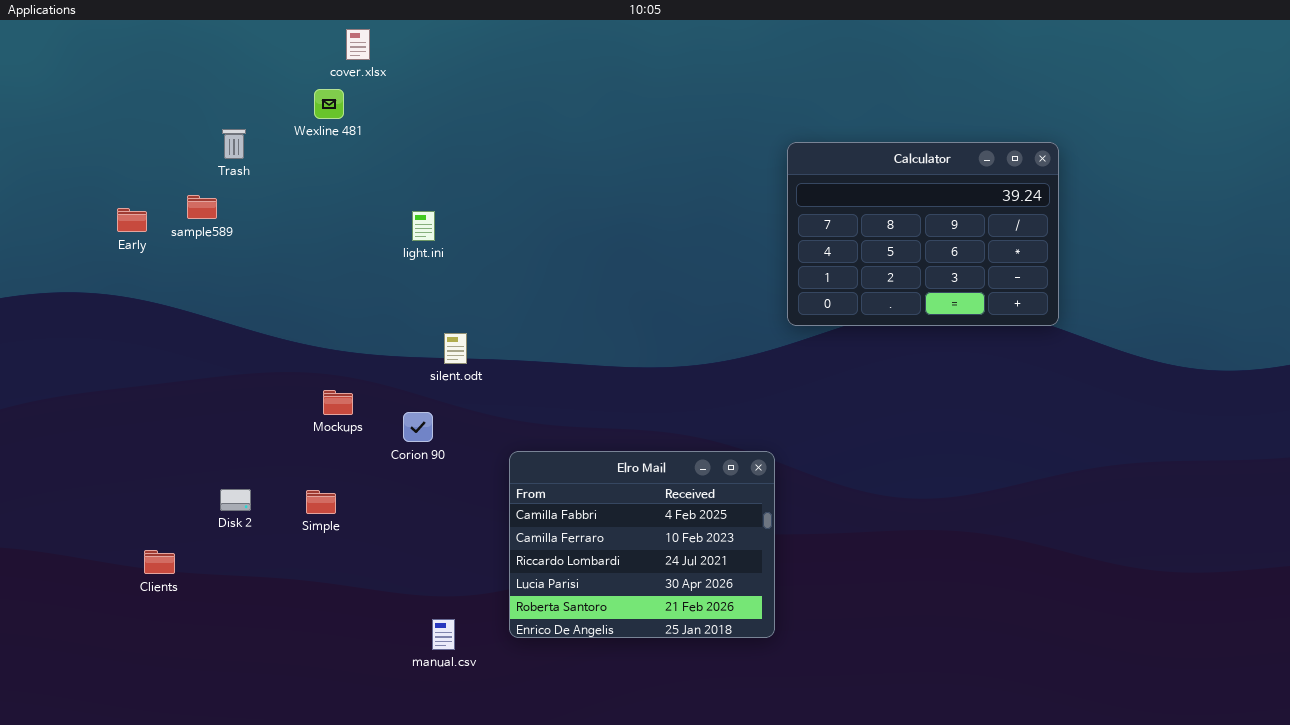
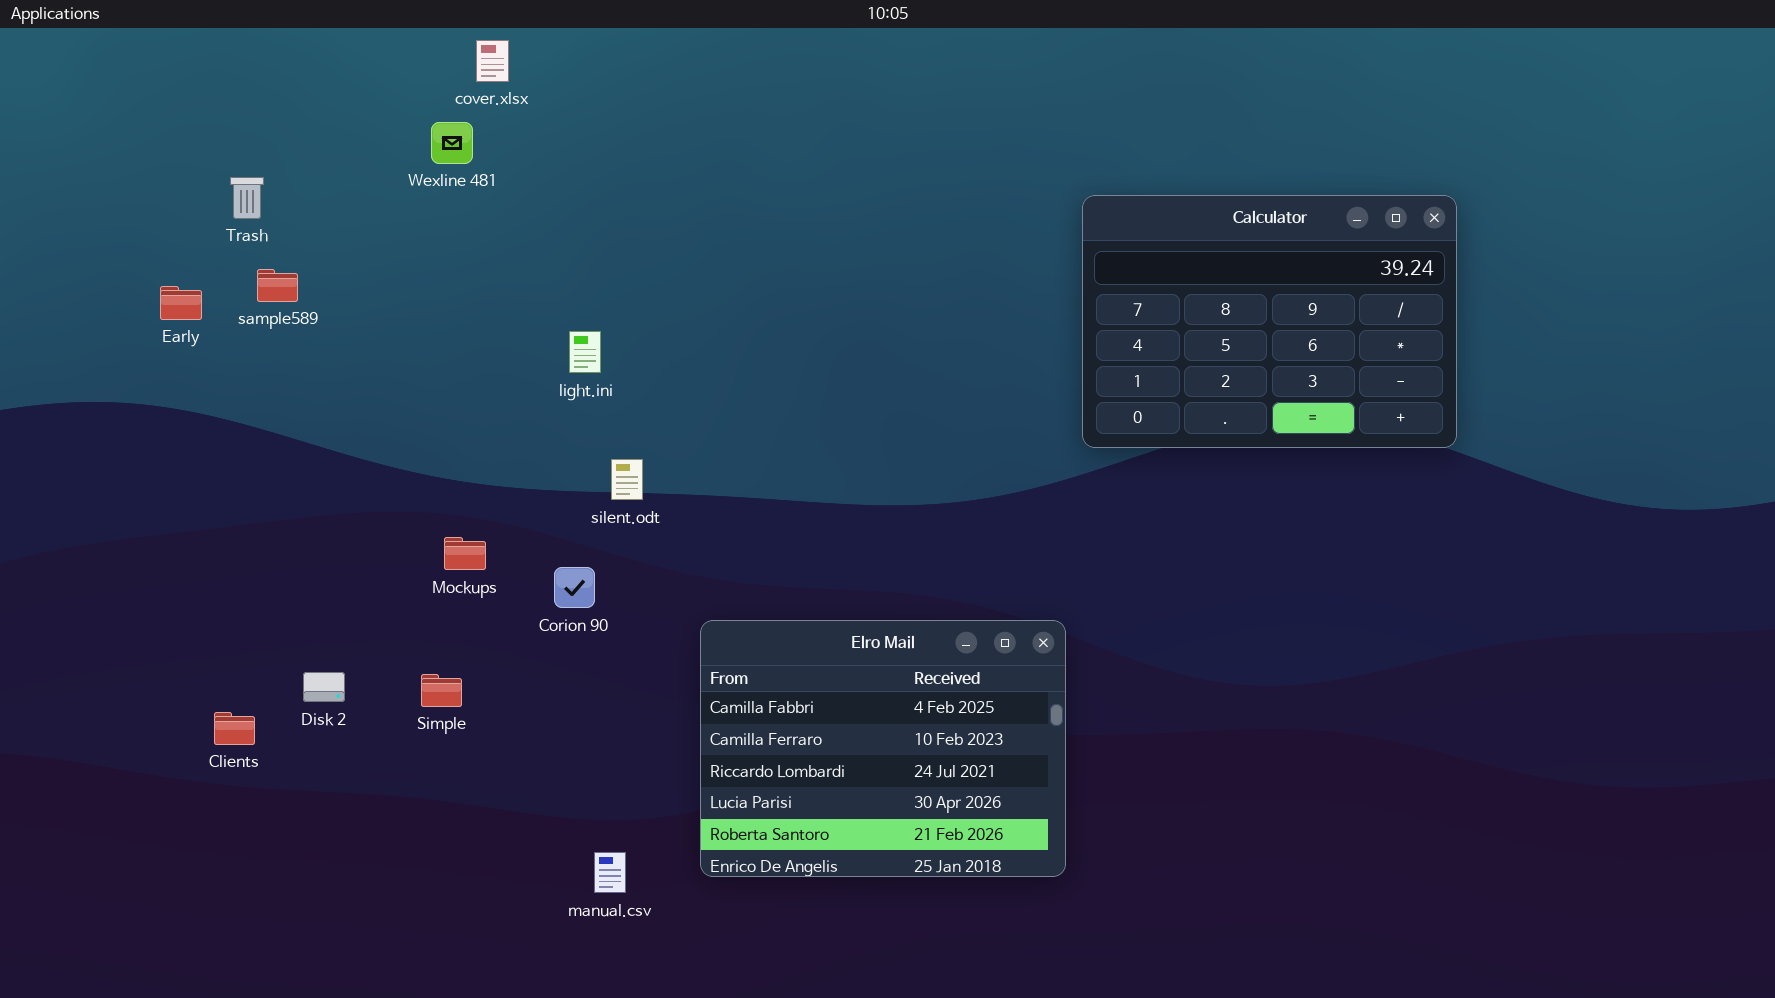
Trash: [222,129,246,159] -> [230,177,264,219], moved
light.ini: [412,211,435,241] -> [569,331,601,373], moved
Clients: [144,550,175,574] -> [214,712,255,745], moved

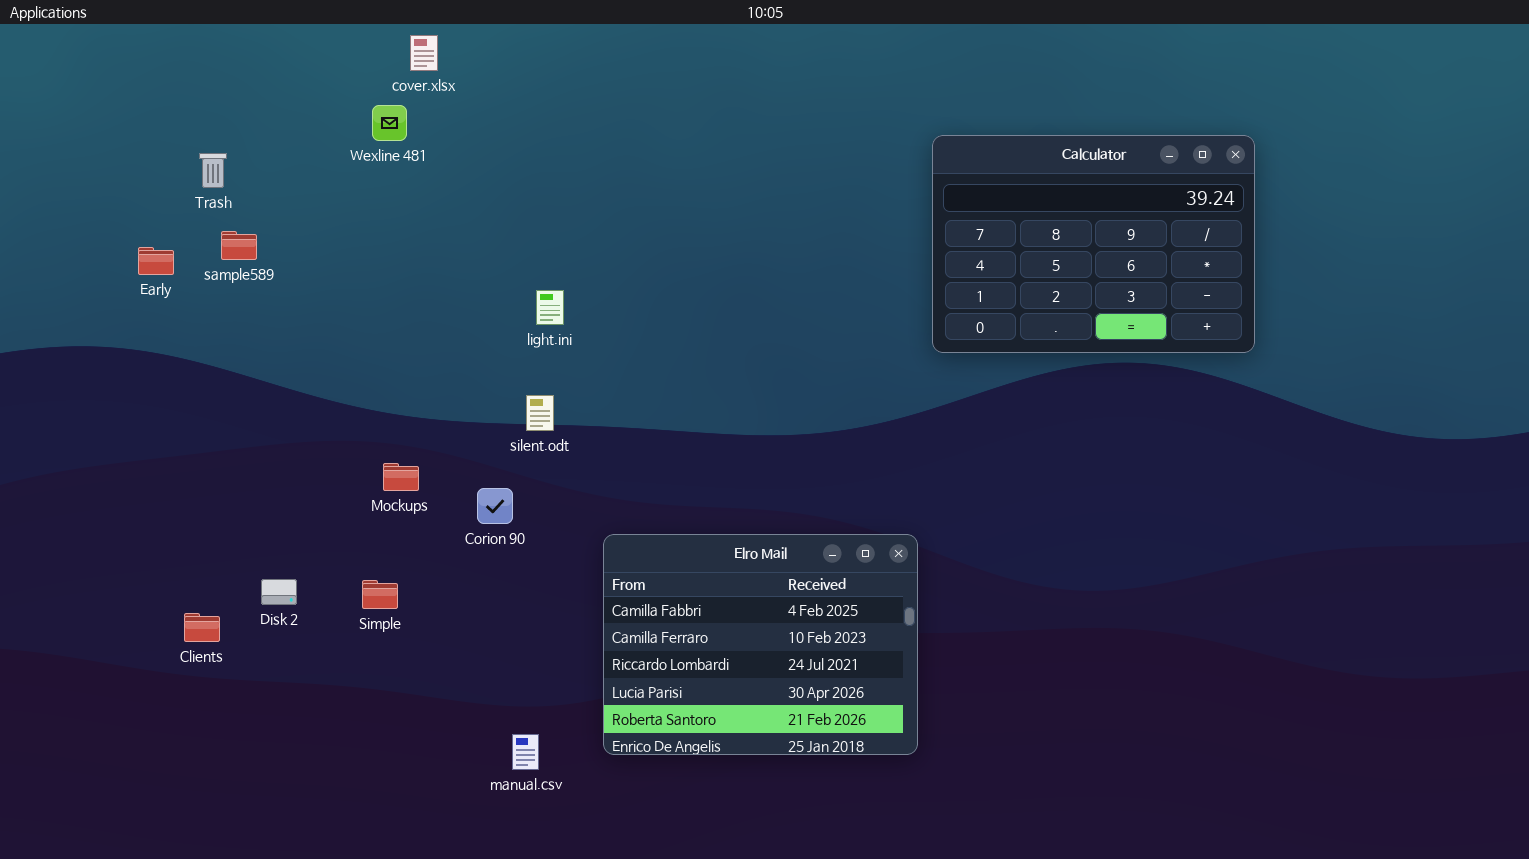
Calculator: [1082,195,1457,448] -> [932,135,1255,353], moved
light.ini: [569,331,601,373] -> [536,290,564,325], moved

